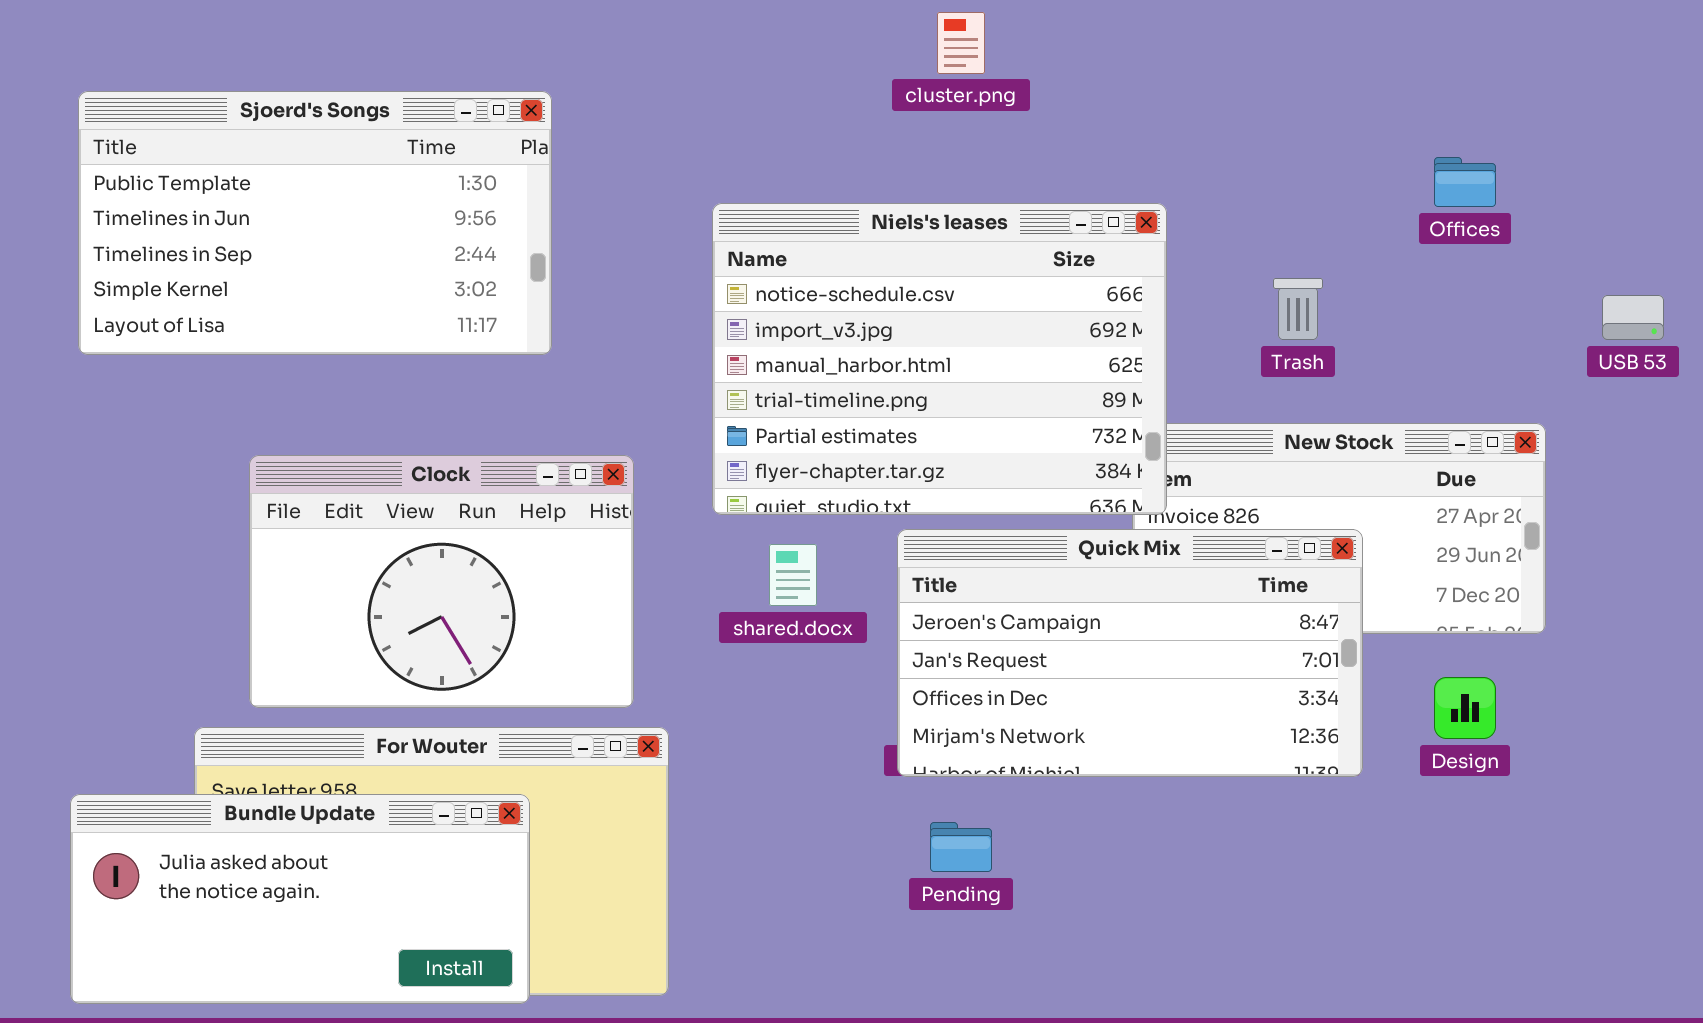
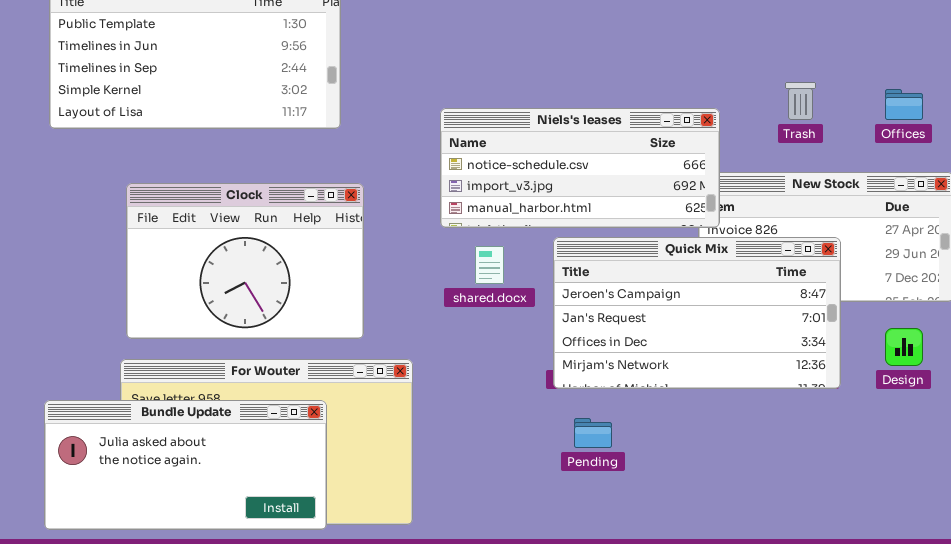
Offices: [1434,157,1496,207] -> [885,89,923,120], moved
Niels's leases: [712,203,1167,515] -> [440,108,720,228], resized
Clock: [249,455,634,708] -> [126,183,364,339], moved

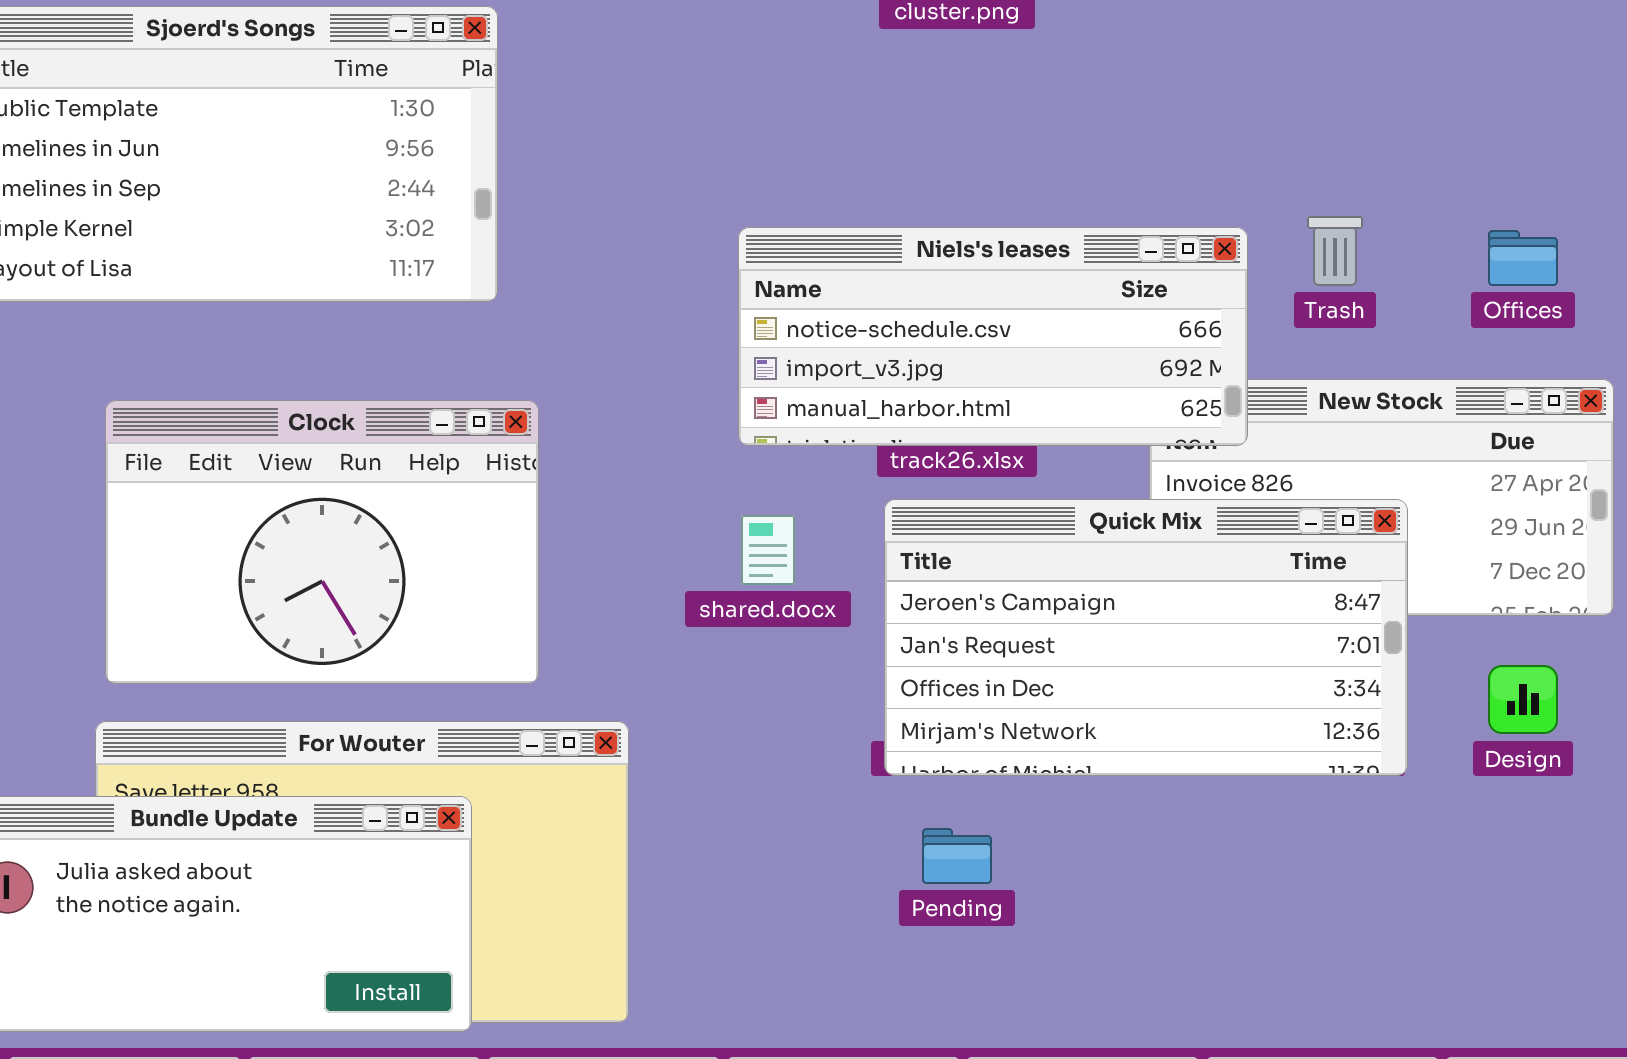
Niels's leases: [440,108,720,228] -> [738,227,1248,446], moved

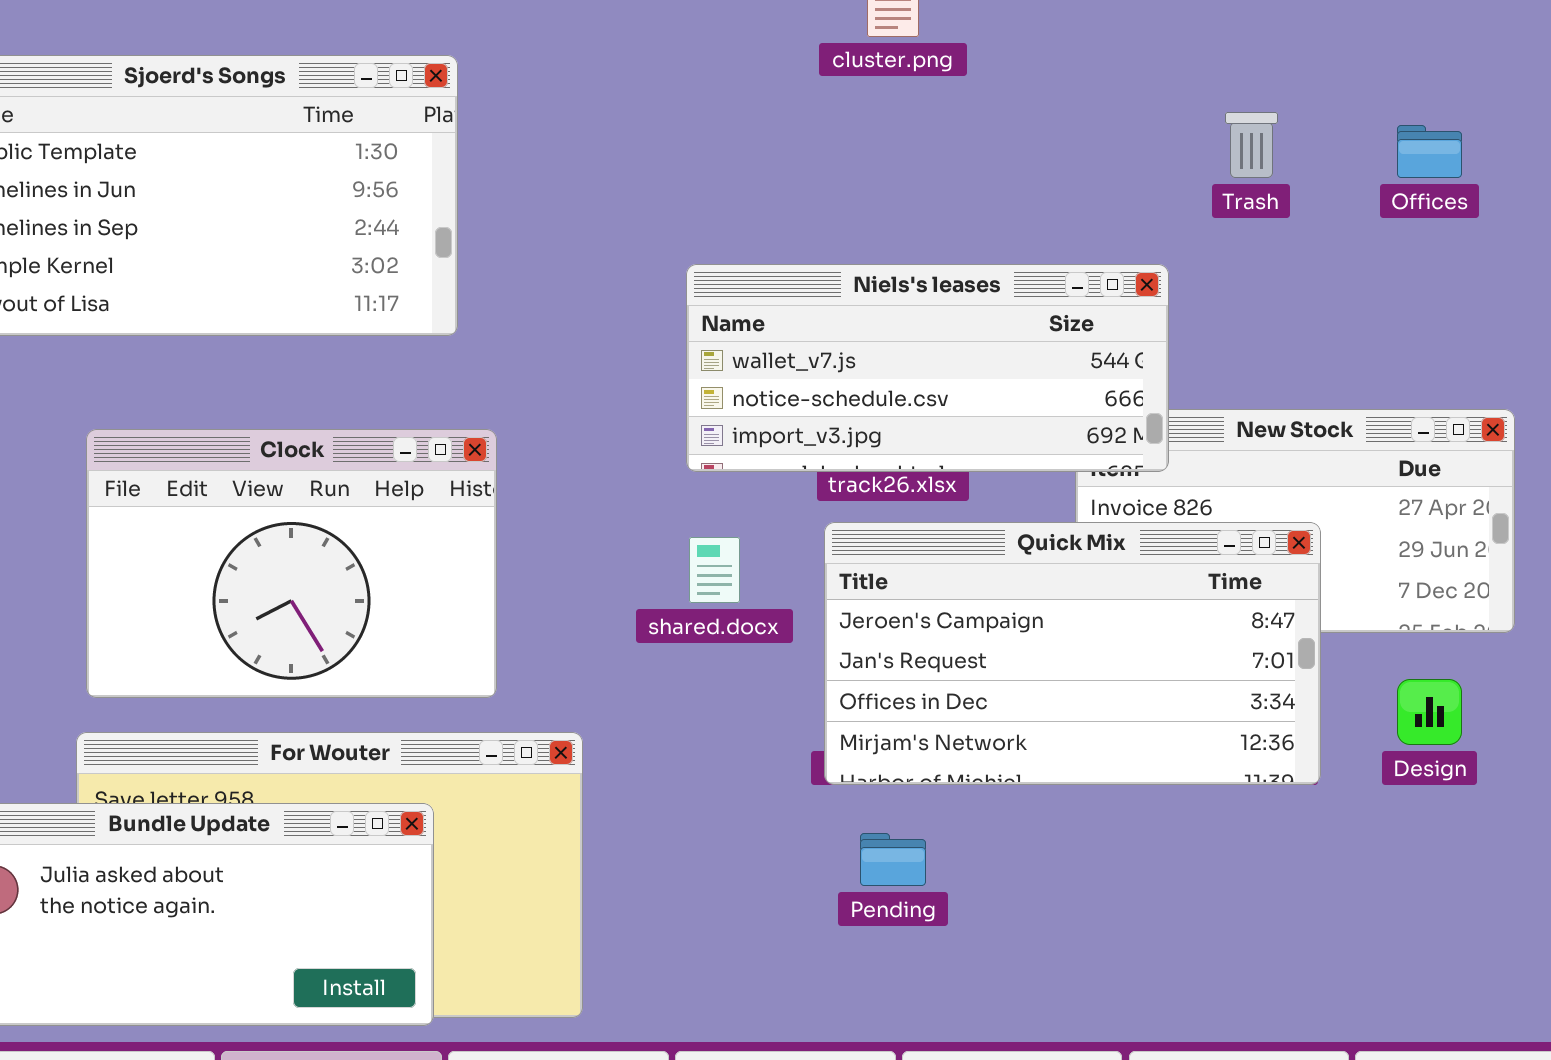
Trash: [1307,216,1363,286] -> [1225,112,1278,178], moved
Niels's leases: [738,227,1248,446] -> [686,264,1169,472], scrolled up 1 row
Offices: [1488,230,1558,286] -> [1397,125,1462,178], moved

